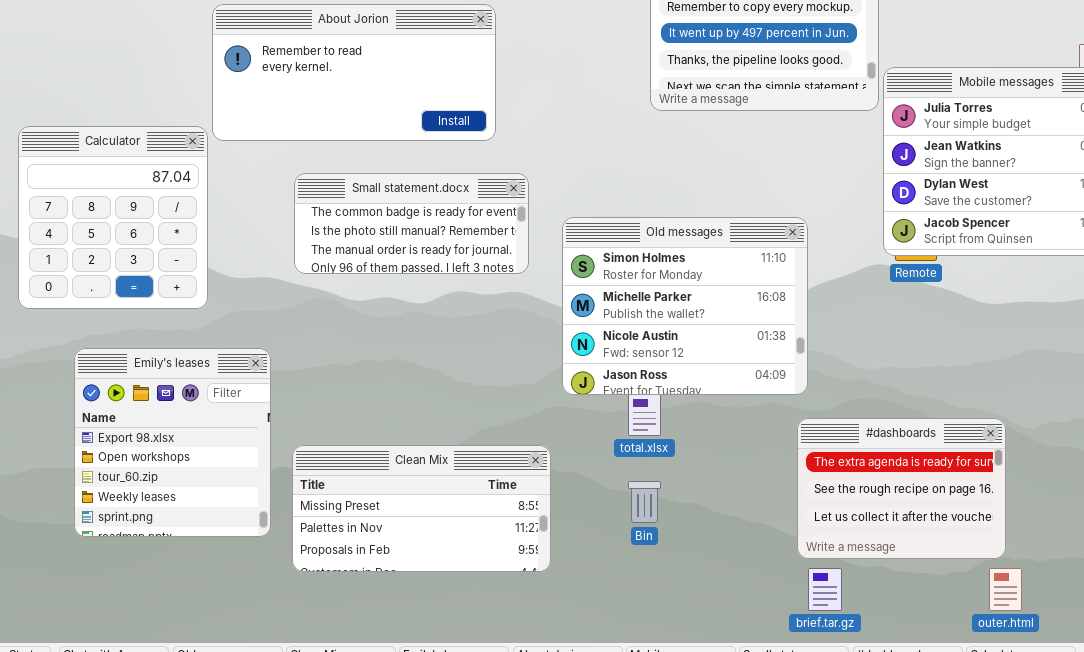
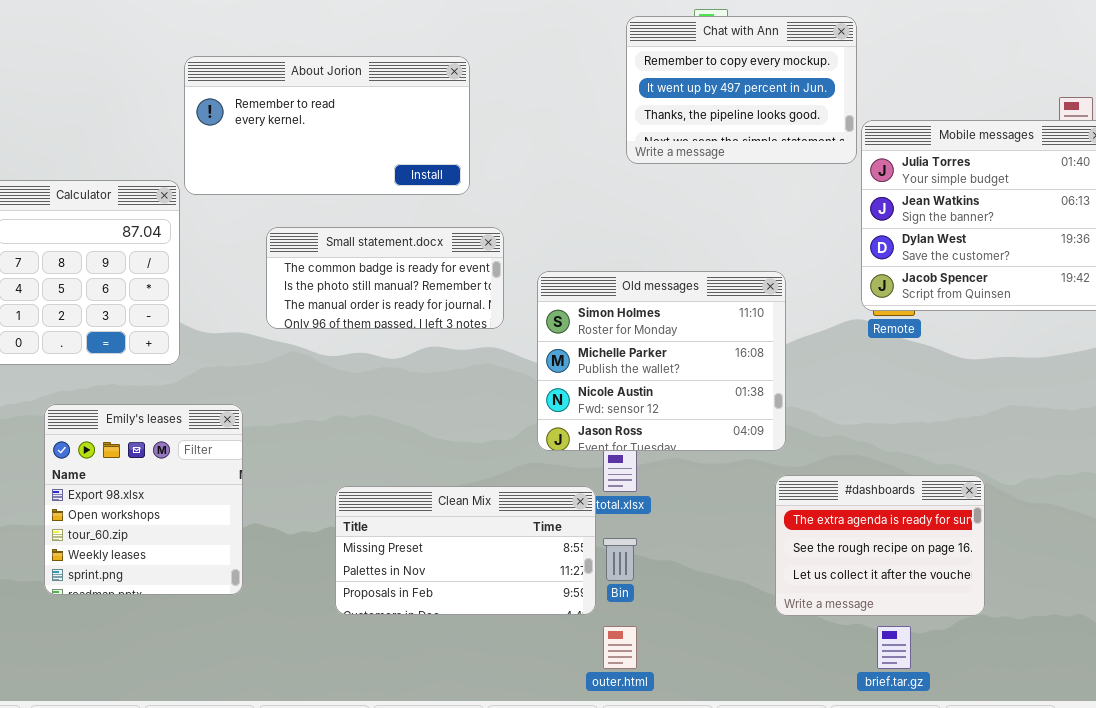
Clean Mix: [292,445,551,572] -> [335,486,596,615], moved
brief.tar.gz: [808,568,842,611] -> [877,626,911,669], moved
outer.html: [989,568,1022,611] -> [603,626,637,669], moved

